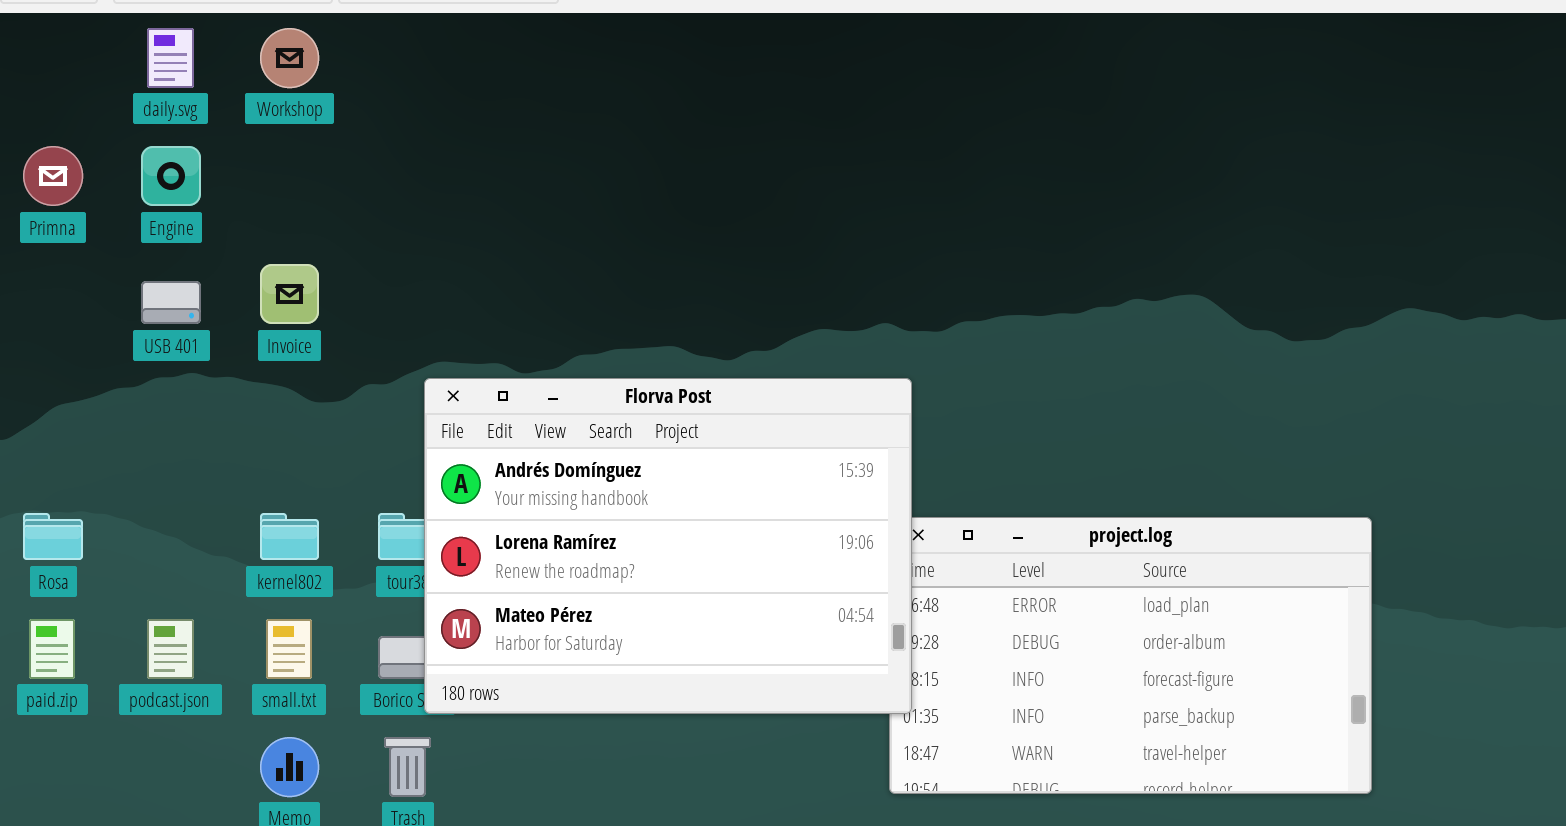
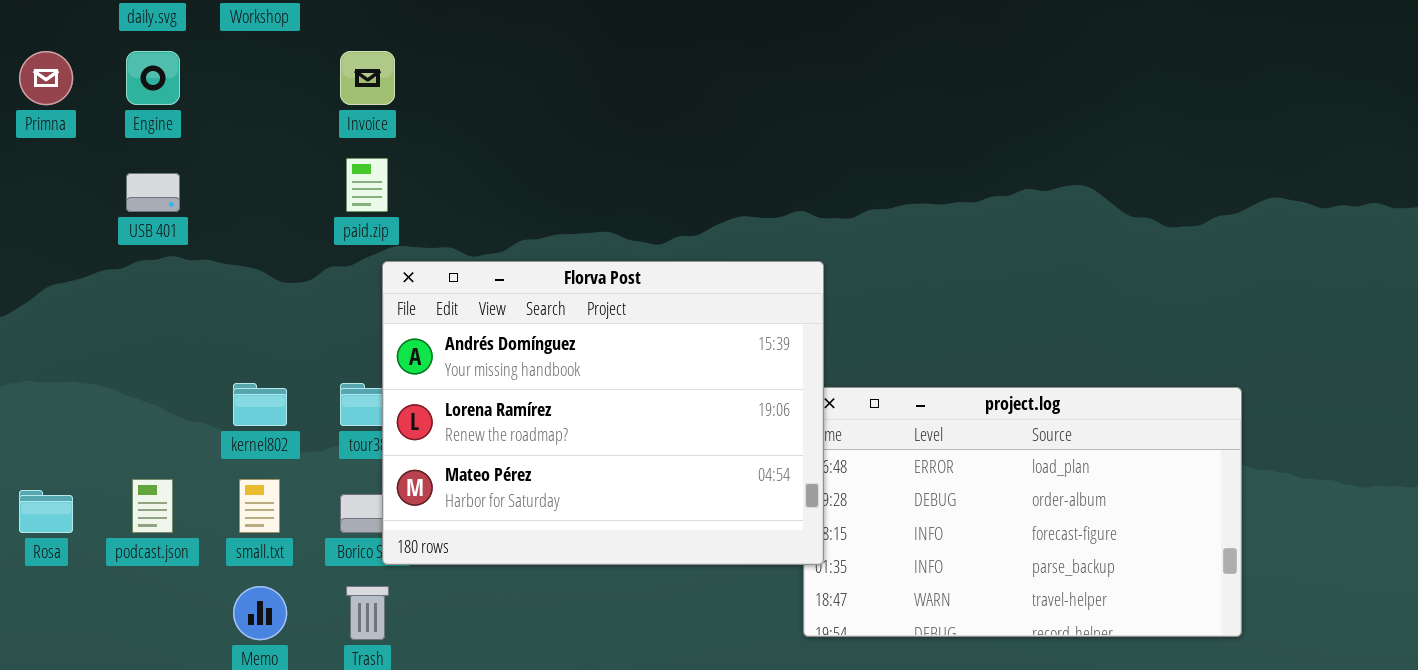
Invoice: [260,264,319,324] -> [340,51,395,105], moved
Rosa: [23,513,83,560] -> [19,490,73,533], moved
paid.zip: [29,619,75,679] -> [346,158,388,212], moved

